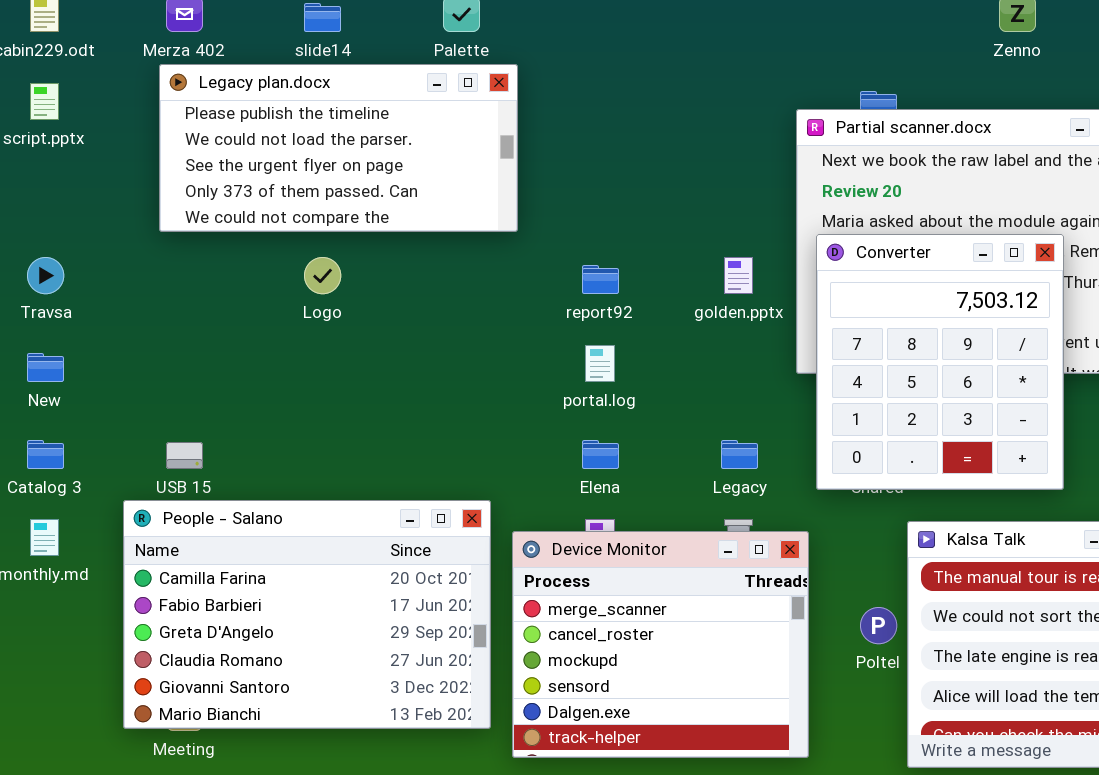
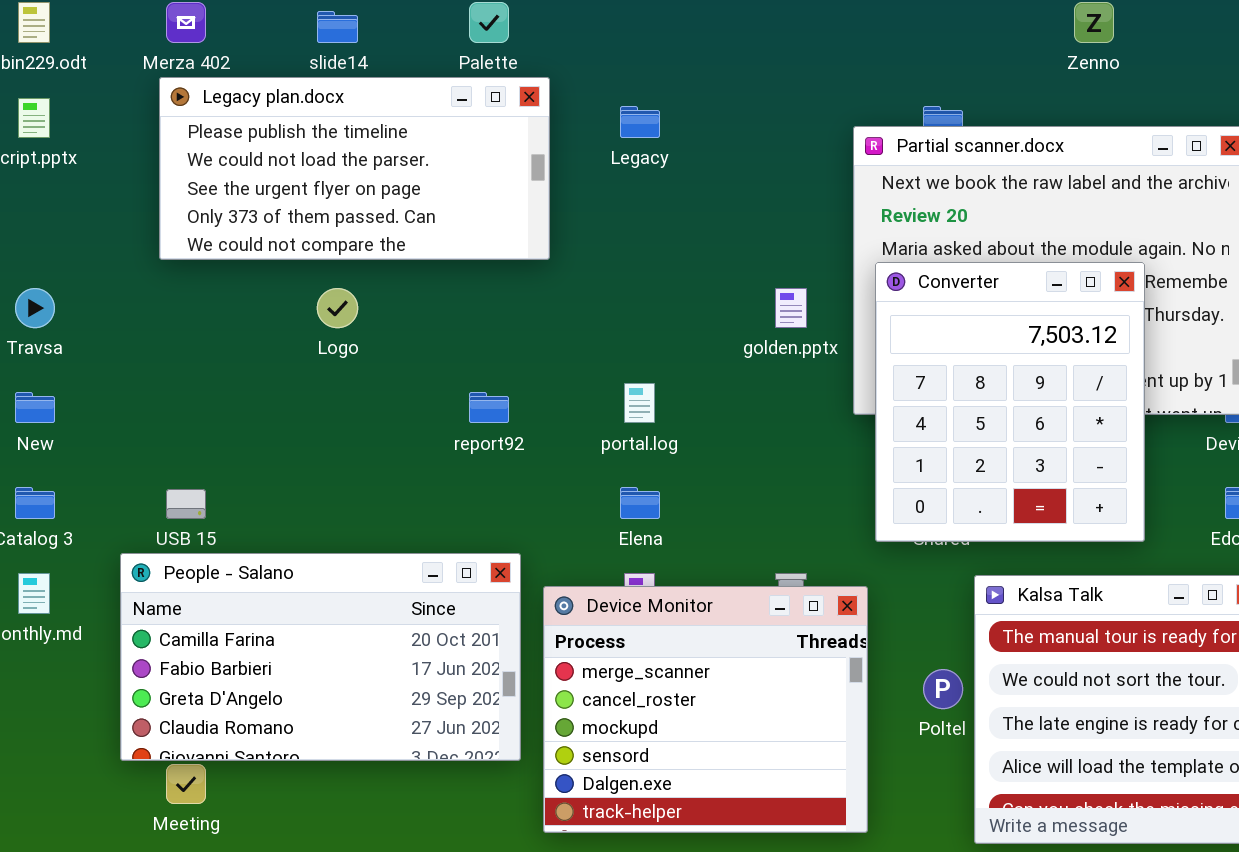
report92: [582,265,619,294] -> [469,392,509,423], moved
Legacy: [721,440,758,469] -> [620,106,660,138], moved
People - Salano: [123,500,491,729] -> [120,553,521,761], resized

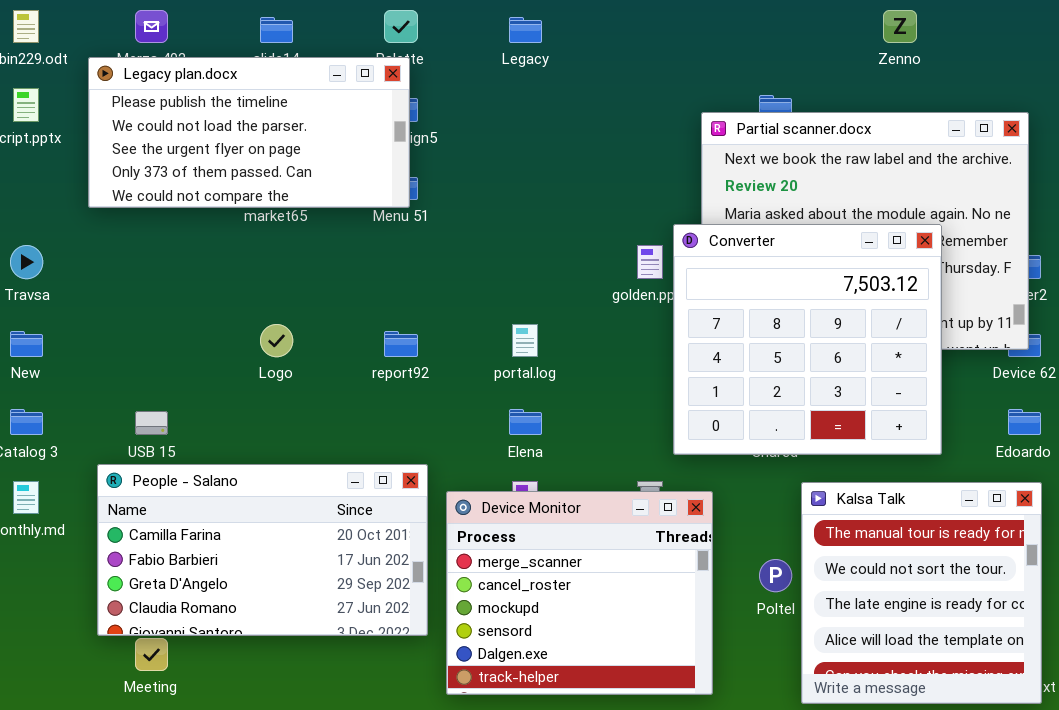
Legacy plan.docx: [159,77,550,260] -> [88,57,410,208], moved
Legacy: [620,106,660,138] -> [509,17,542,43], moved
Converter: [875,262,1145,542] -> [673,224,942,455], resized
Logo: [317,288,358,328] -> [260,324,293,357], moved

